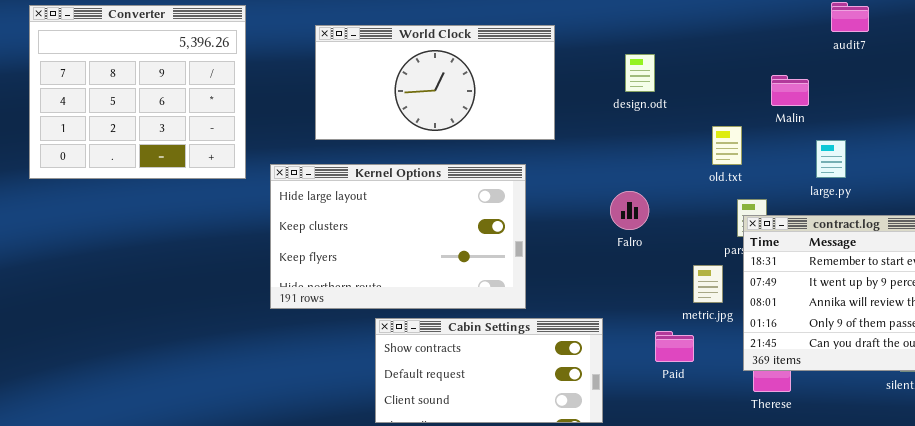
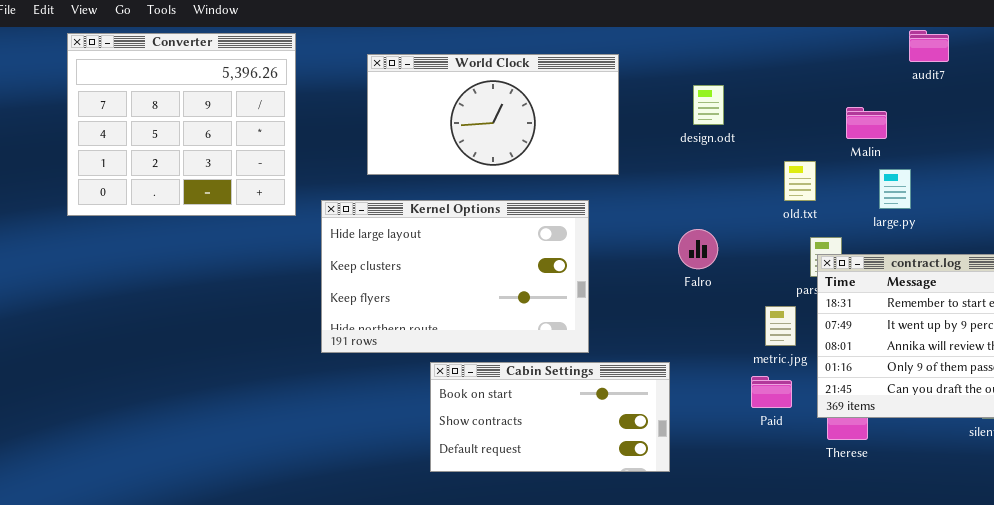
large.py: [816,140,846,178] -> [879,169,911,209], moved
Cabin Settings: [375,318,603,423] -> [430,362,670,472], scrolled up 1 row
Paid: [655,331,694,362] -> [751,376,792,408], moved

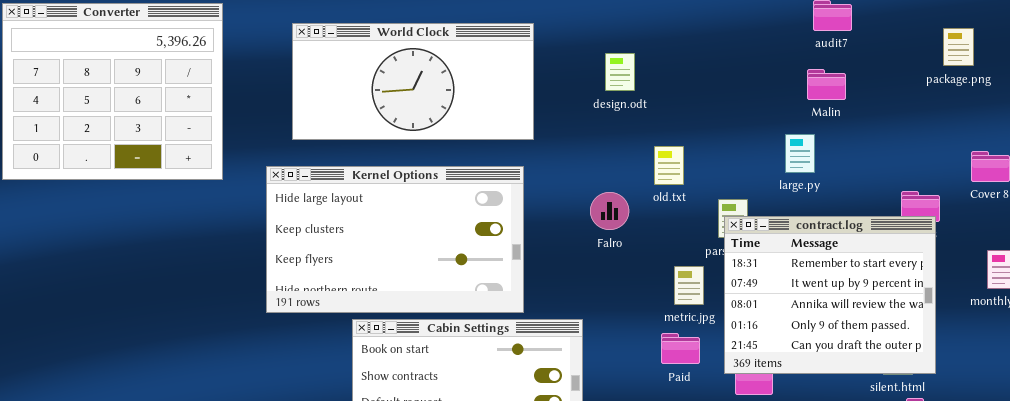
Malin: [846,107,887,139] -> [807,69,846,100], moved
old.txt: [784,161,816,201] -> [654,146,684,185], moved
Kernel Options: [321,200,589,353] -> [266,166,524,313], moved

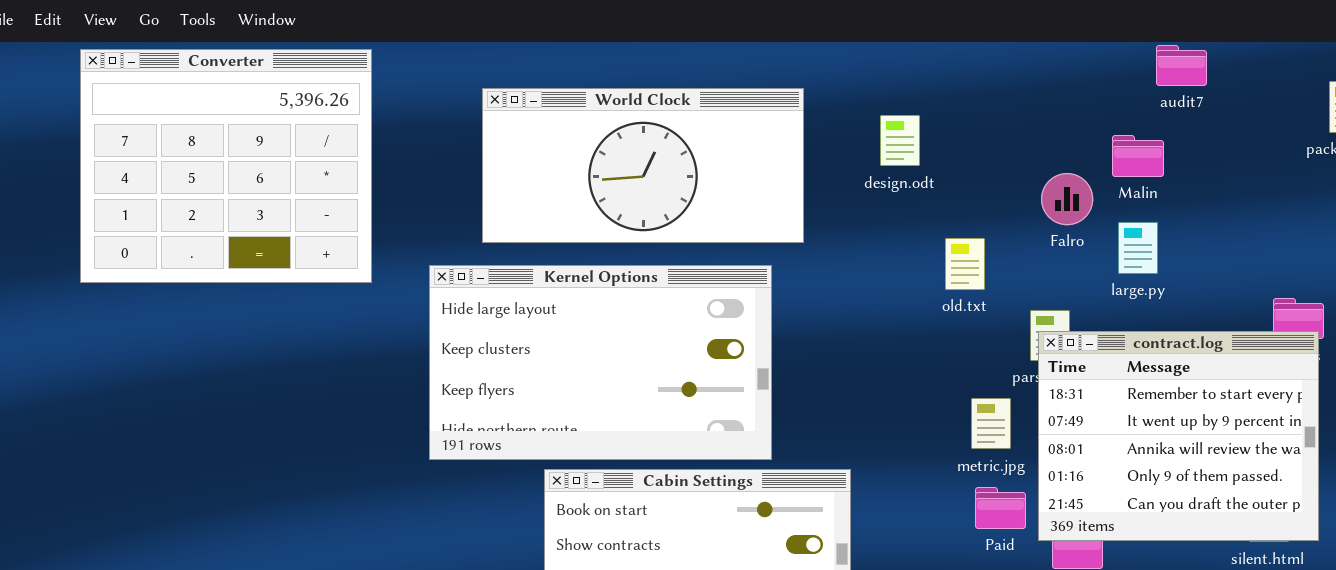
World Clock: [292,23,534,140] -> [482,88,804,243], moved
Malin: [807,69,846,100] -> [1112,135,1164,177], moved
Falro: [590,192,629,230] -> [1041,173,1093,225], moved
Paid: [661,333,700,364] -> [975,487,1026,529], moved

